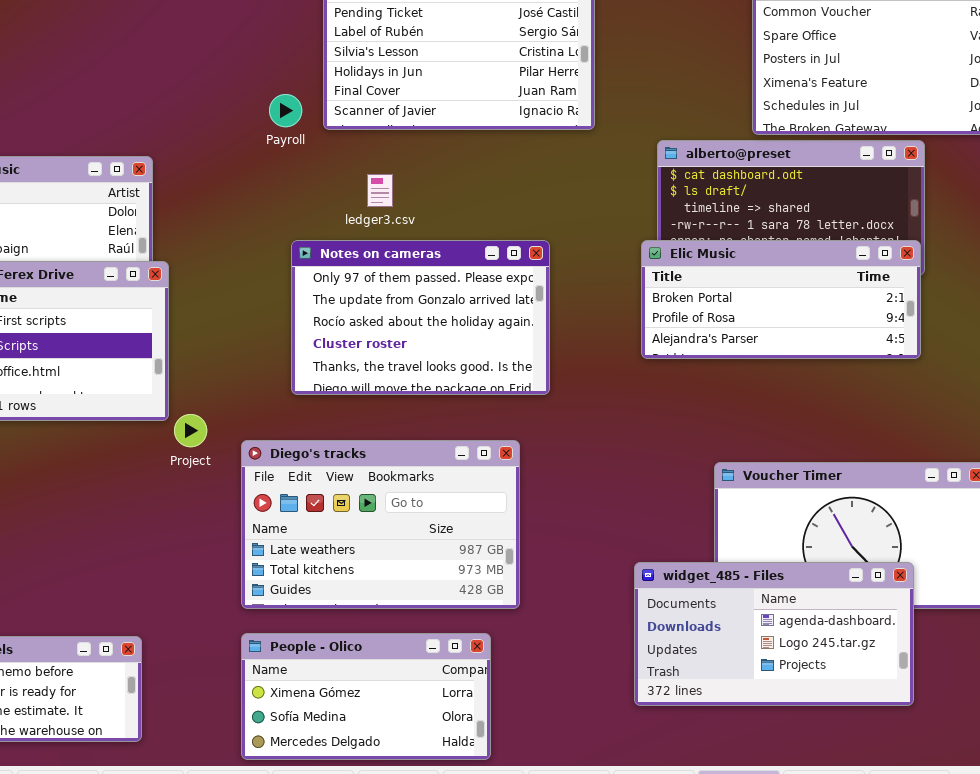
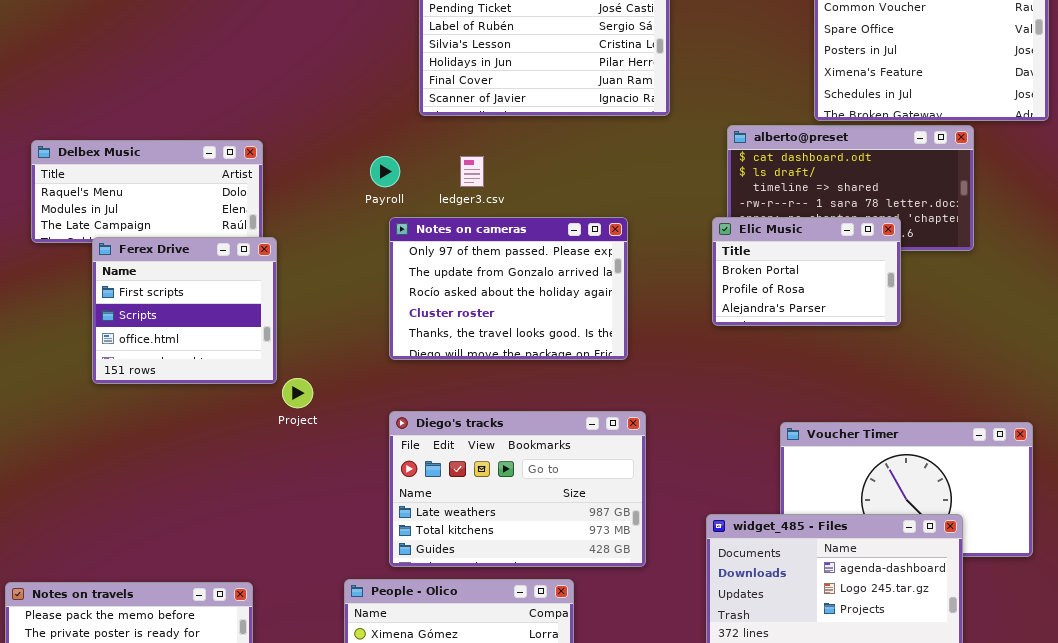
Payroll: [269,94,302,127] -> [370,156,400,187], moved
Elic Music: [641,240,921,359] -> [712,217,901,326], resized
Diego's tracks: [241,440,520,609] -> [389,411,646,567], moved

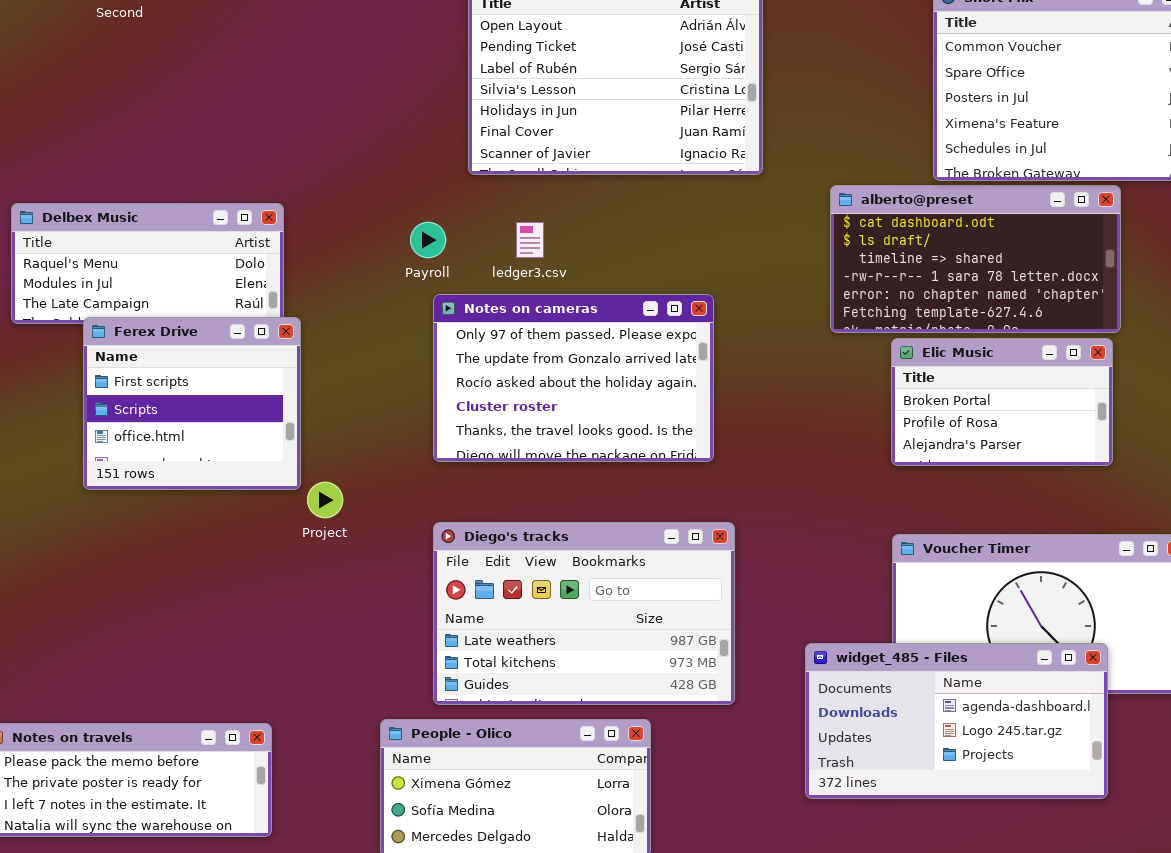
Elic Music: [712,217,901,326] -> [891,338,1113,466], moved

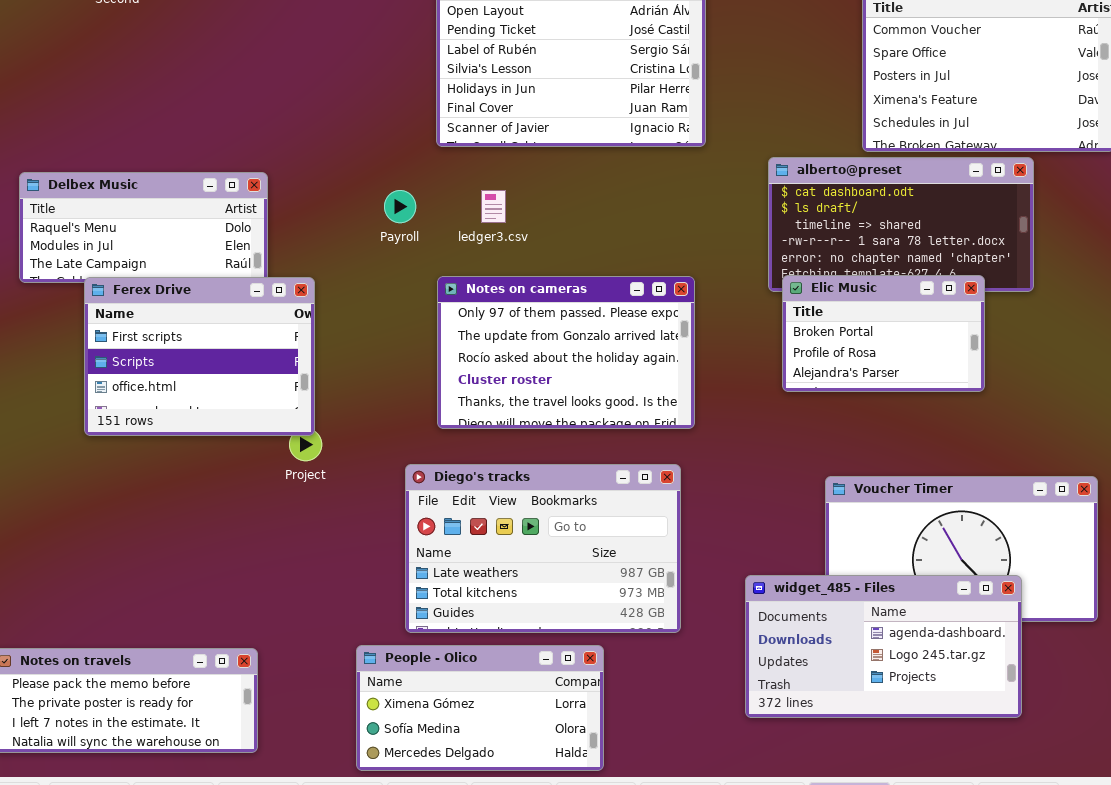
Notes on cameras: [433,294,714,462] -> [437,276,695,429], moved
Ferex Drive: [83,317,301,490] -> [84,277,315,436], resized
Elic Music: [891,338,1113,466] -> [782,275,985,392], moved

